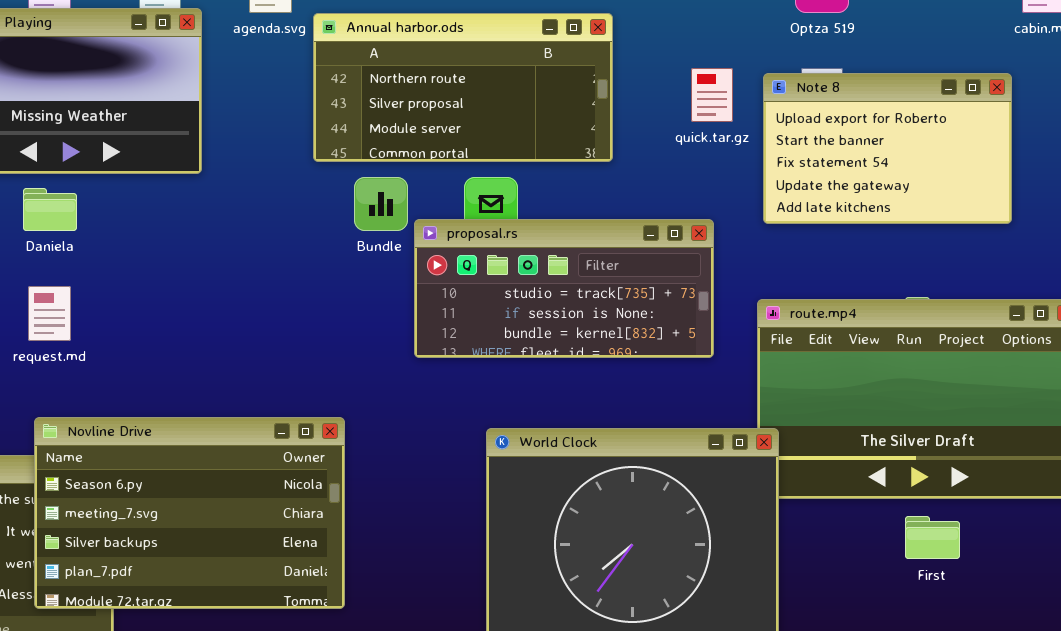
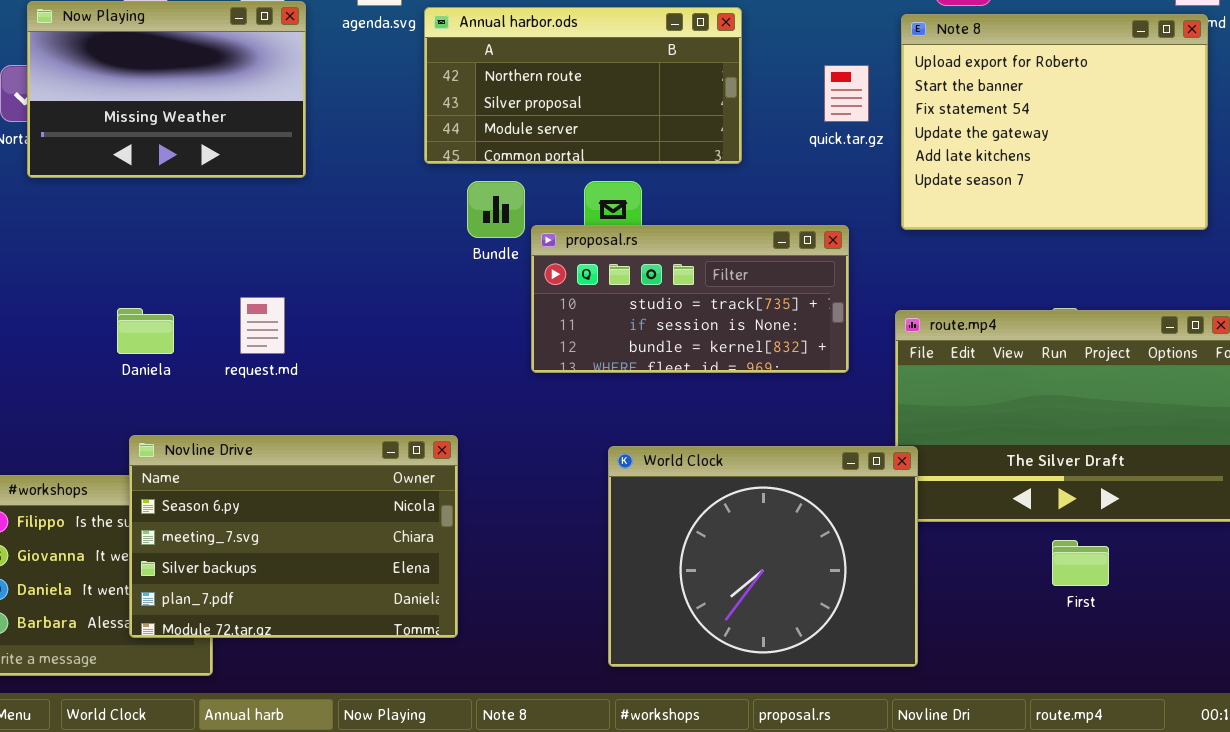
Note 8: [763,73,1012,224] -> [901,14,1208,230], resized
Daniela: [23,188,77,231] -> [117,308,174,354], moved
request.md: [28,286,71,341] -> [240,297,285,354], moved

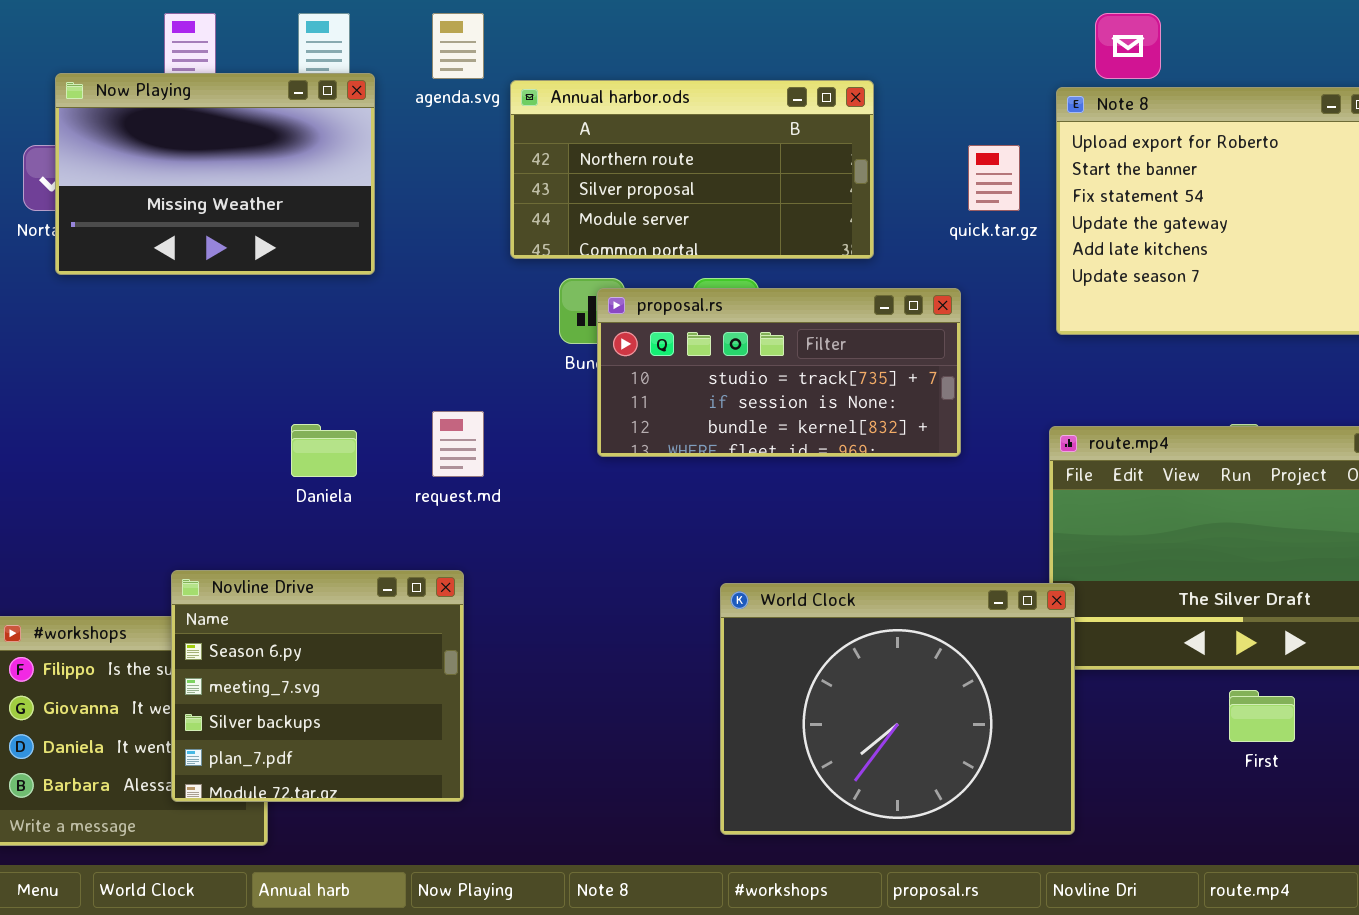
proposal.rs: [531,225,849,373] -> [597,288,961,457], moved
request.md: [240,297,285,354] -> [432,411,484,477], moved
Daniela: [117,308,174,354] -> [291,424,357,477], moved
Novline Drive: [129,435,458,638] -> [171,570,464,802], resized

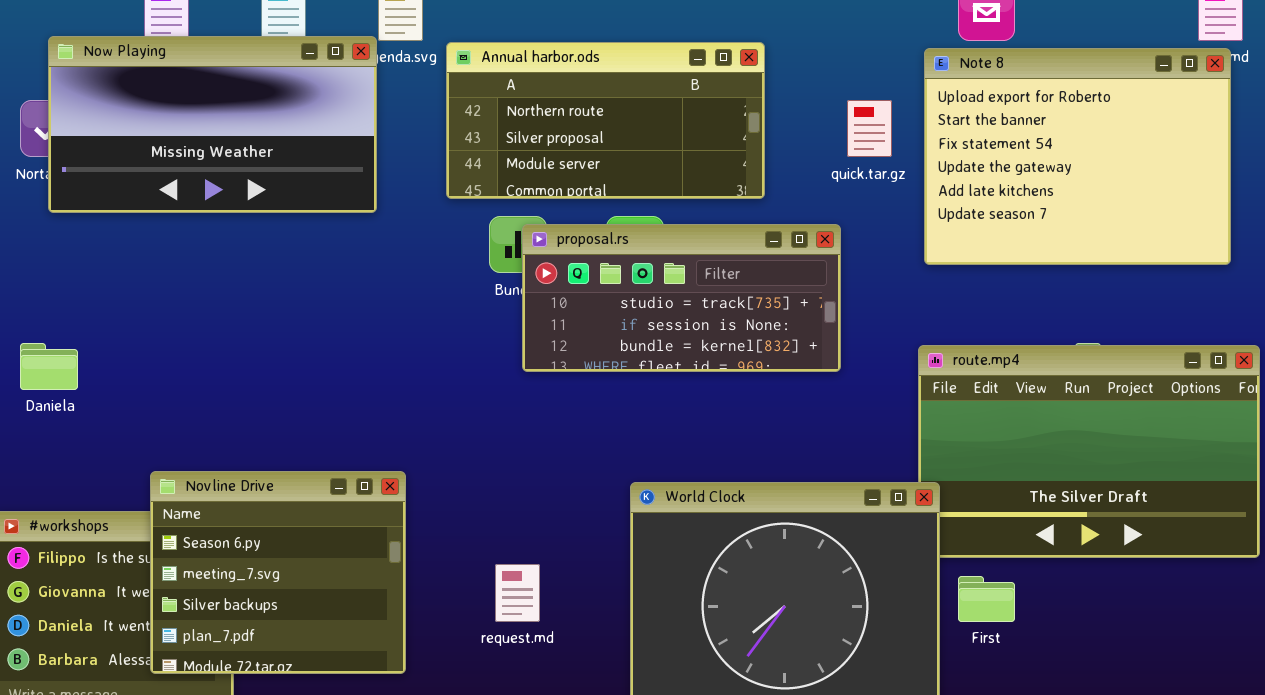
Now Playing: [55,73,375,275] -> [48,36,377,213], resized
request.md: [432,411,484,477] -> [495,564,540,622], moved
Daniela: [291,424,357,477] -> [20,343,78,390], moved
First: [1229,690,1295,742] -> [958,576,1015,622], moved

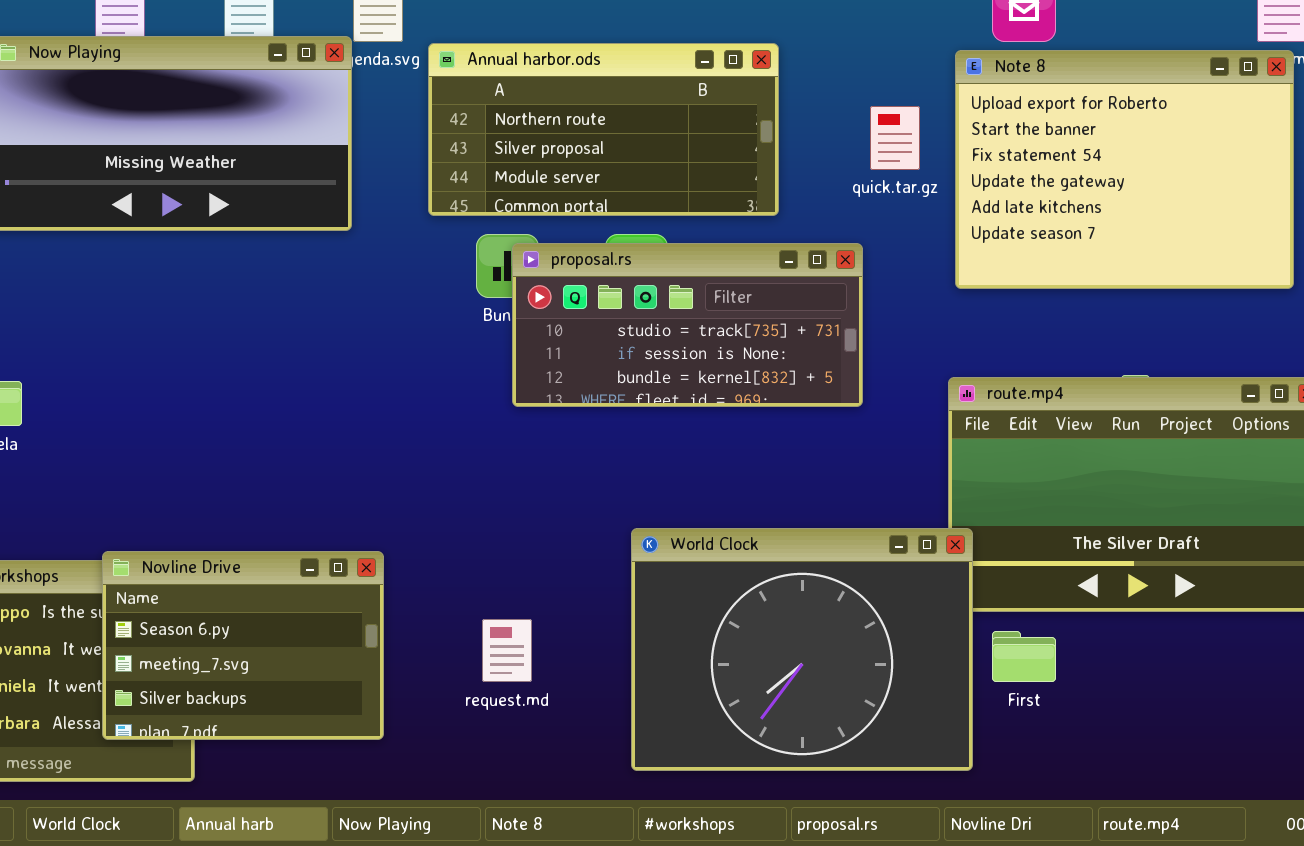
Novline Drive: [150,471,406,674] -> [102,551,384,740], resized

